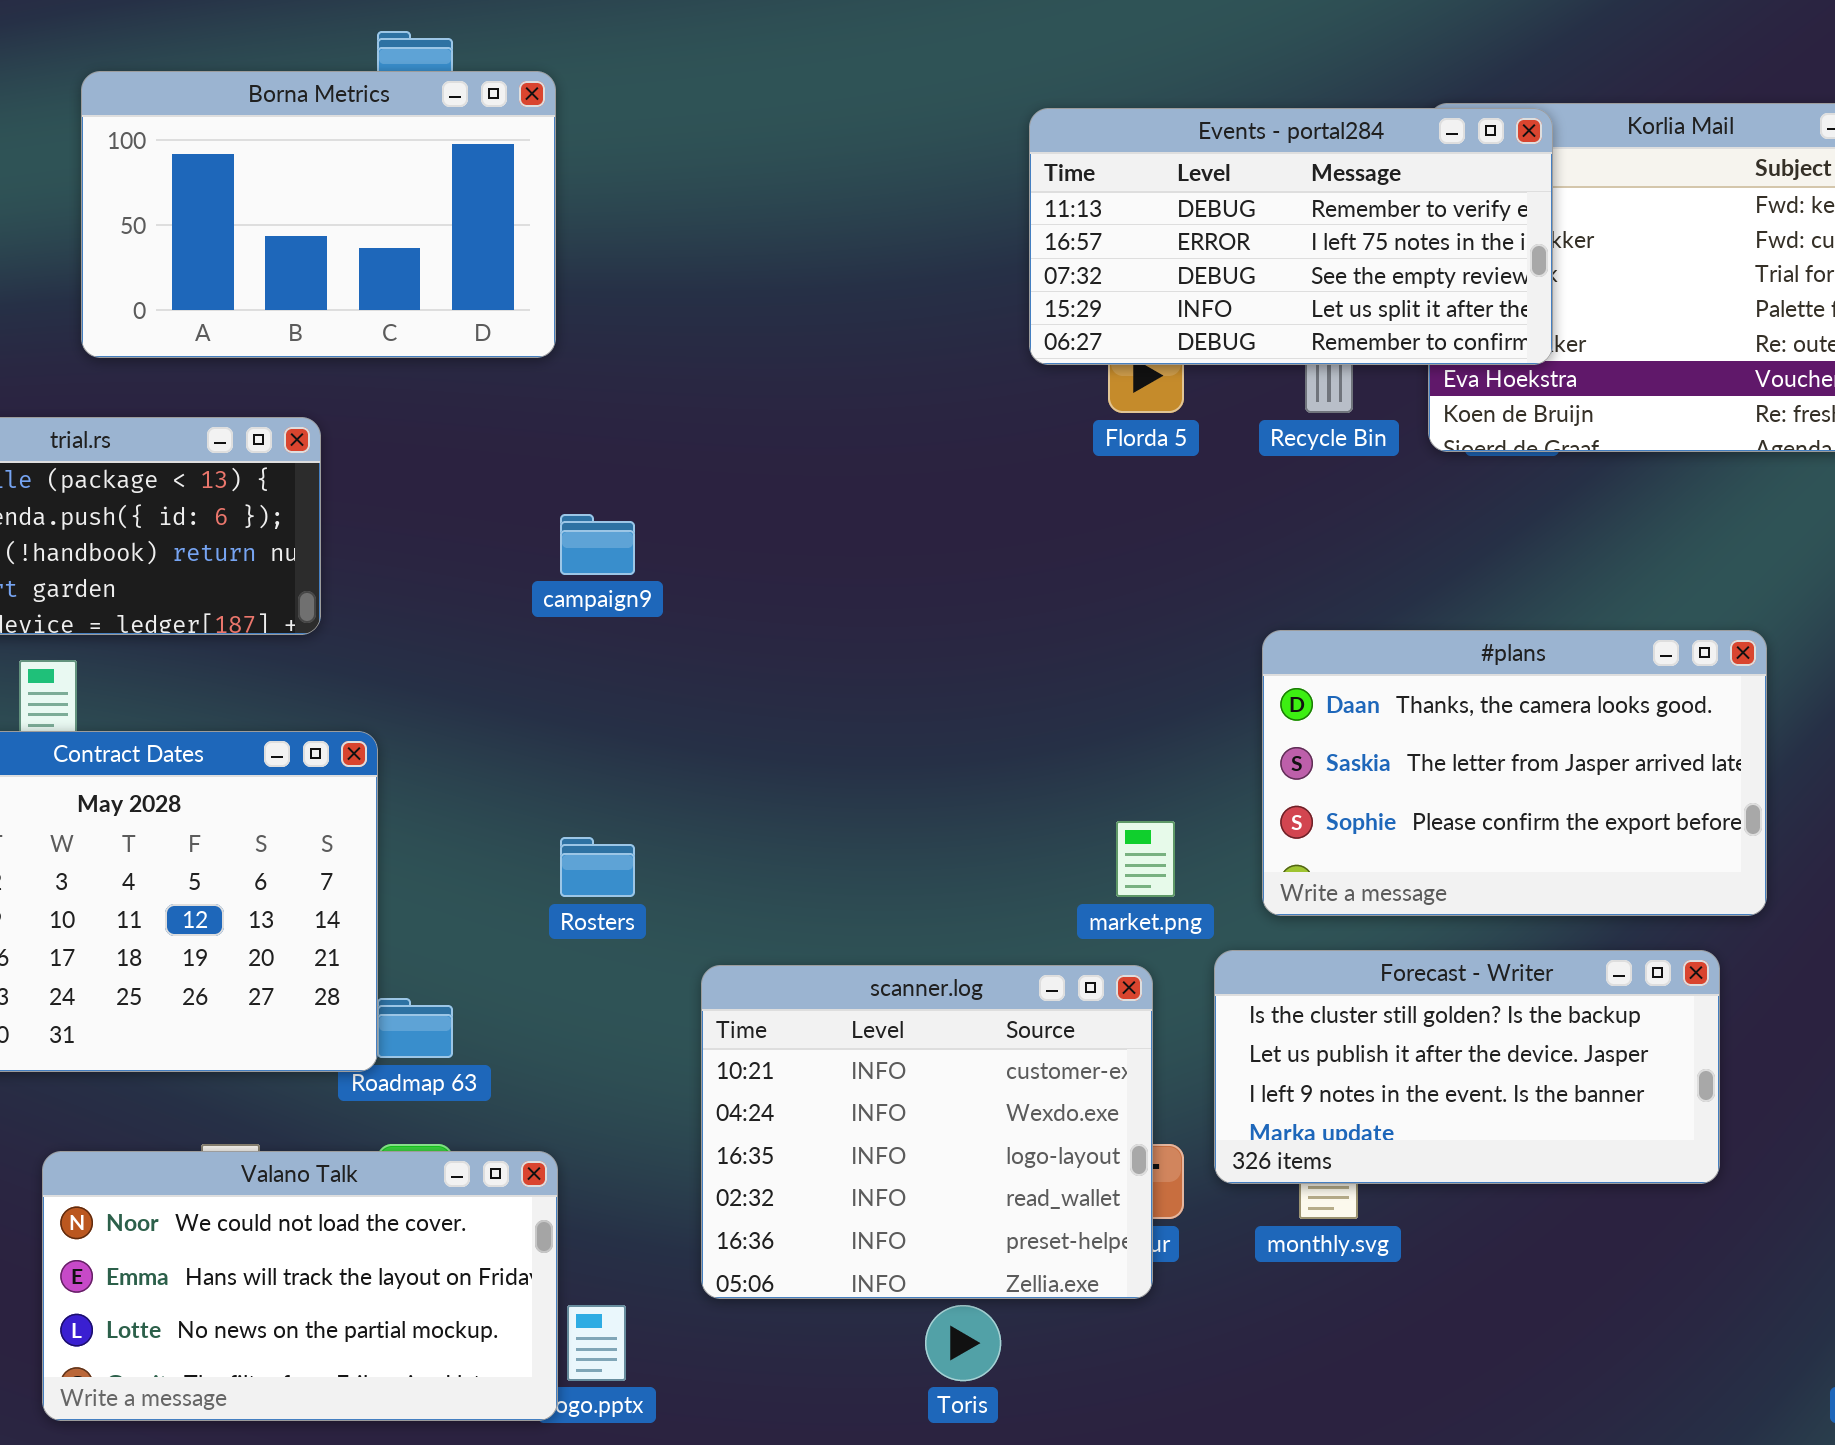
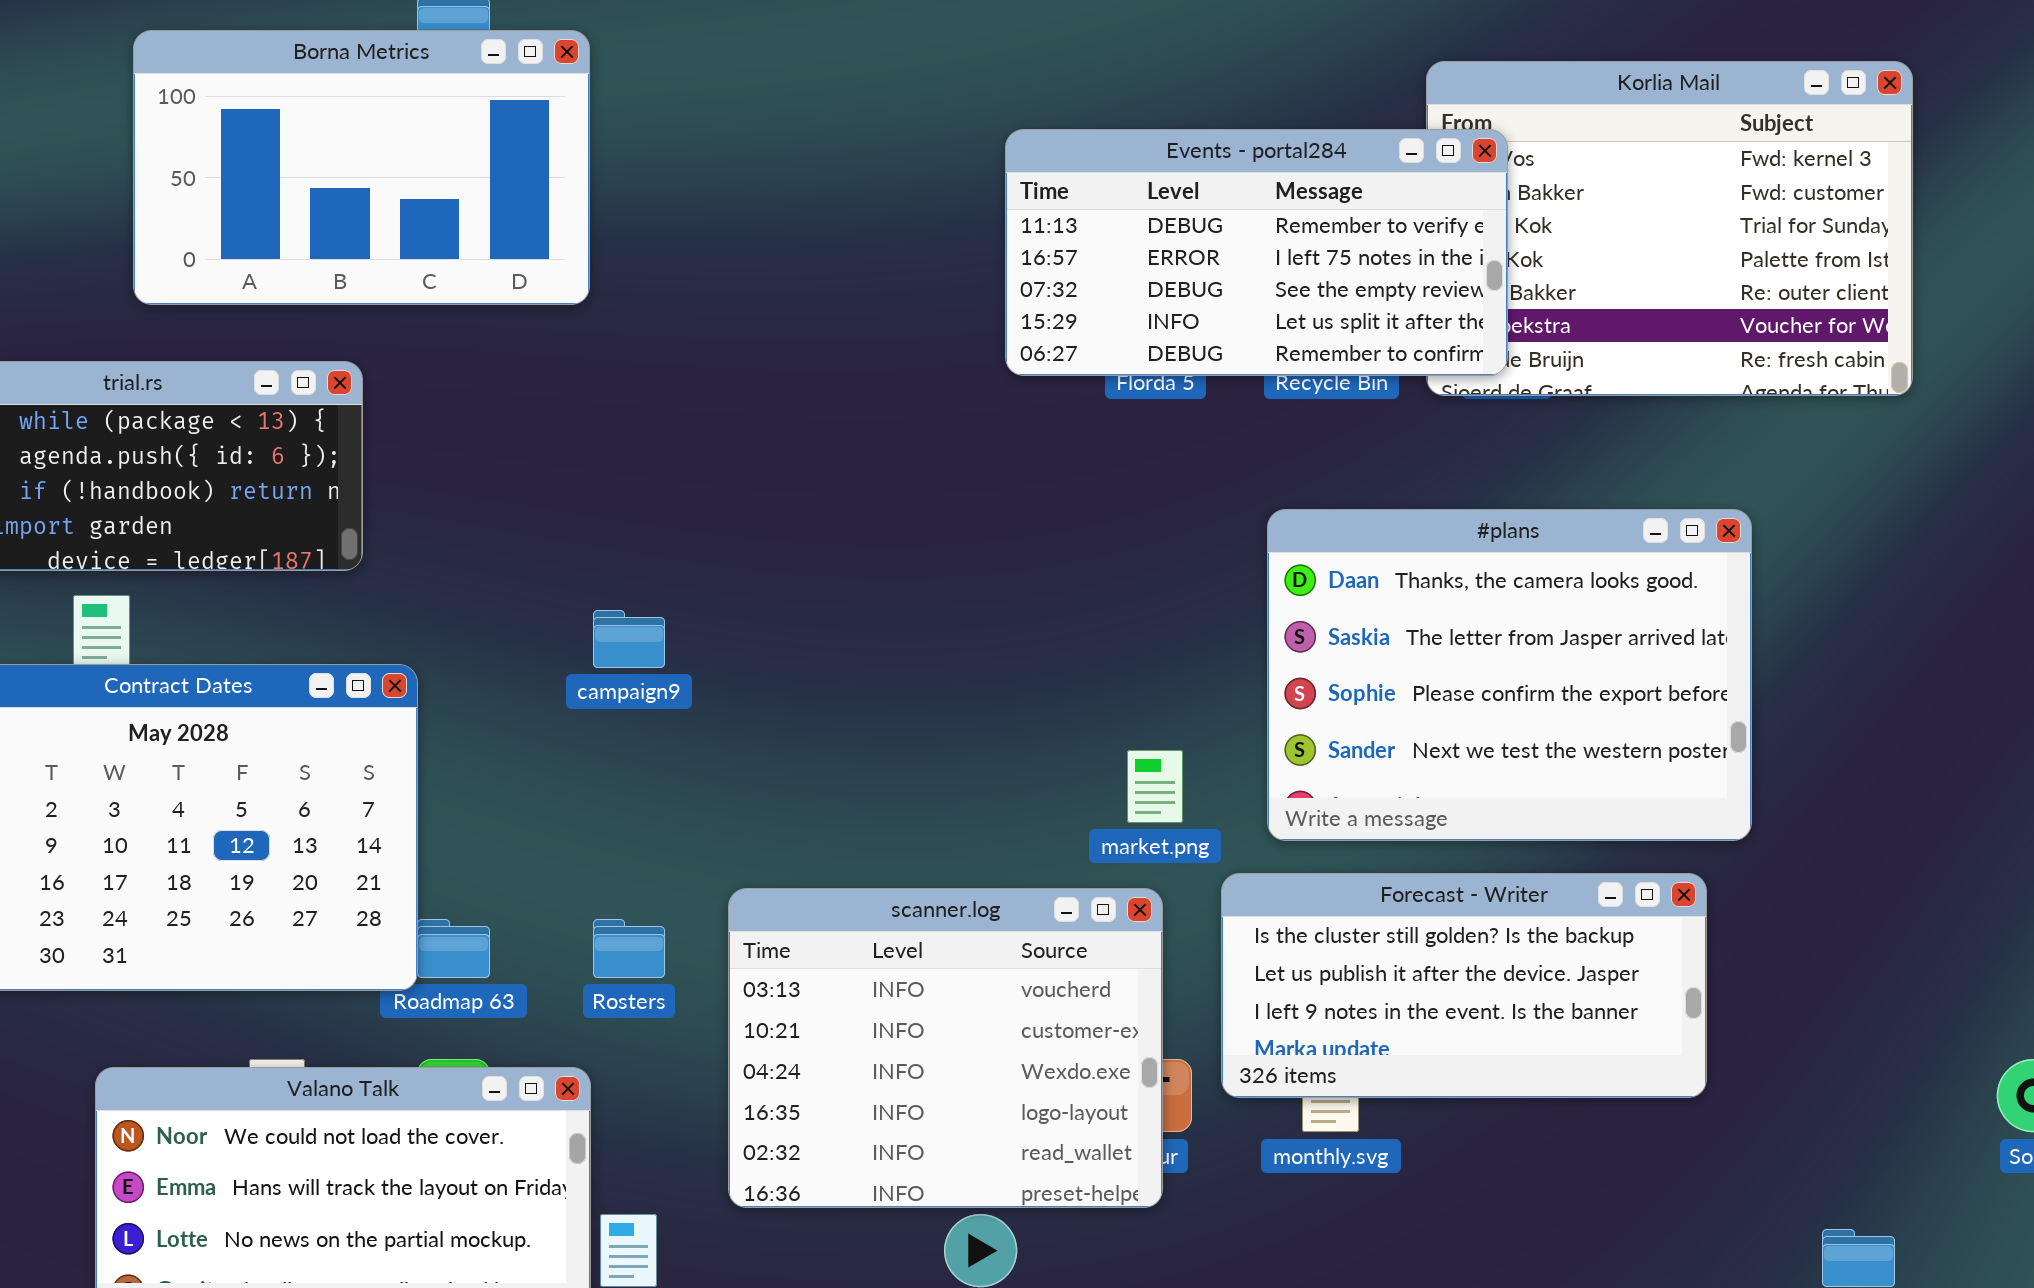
Events - portal284: [1029,108,1553,365] -> [1005,129,1508,376], moved
campaign9: [560,514,635,575] -> [593,610,665,668], moved
#plans: [1262,630,1767,916] -> [1267,509,1752,841], resized
Rosters: [560,837,635,897] -> [593,919,665,978], moved
scanner.log: [701,965,1153,1299] -> [728,888,1163,1208], scrolled up 1 row

